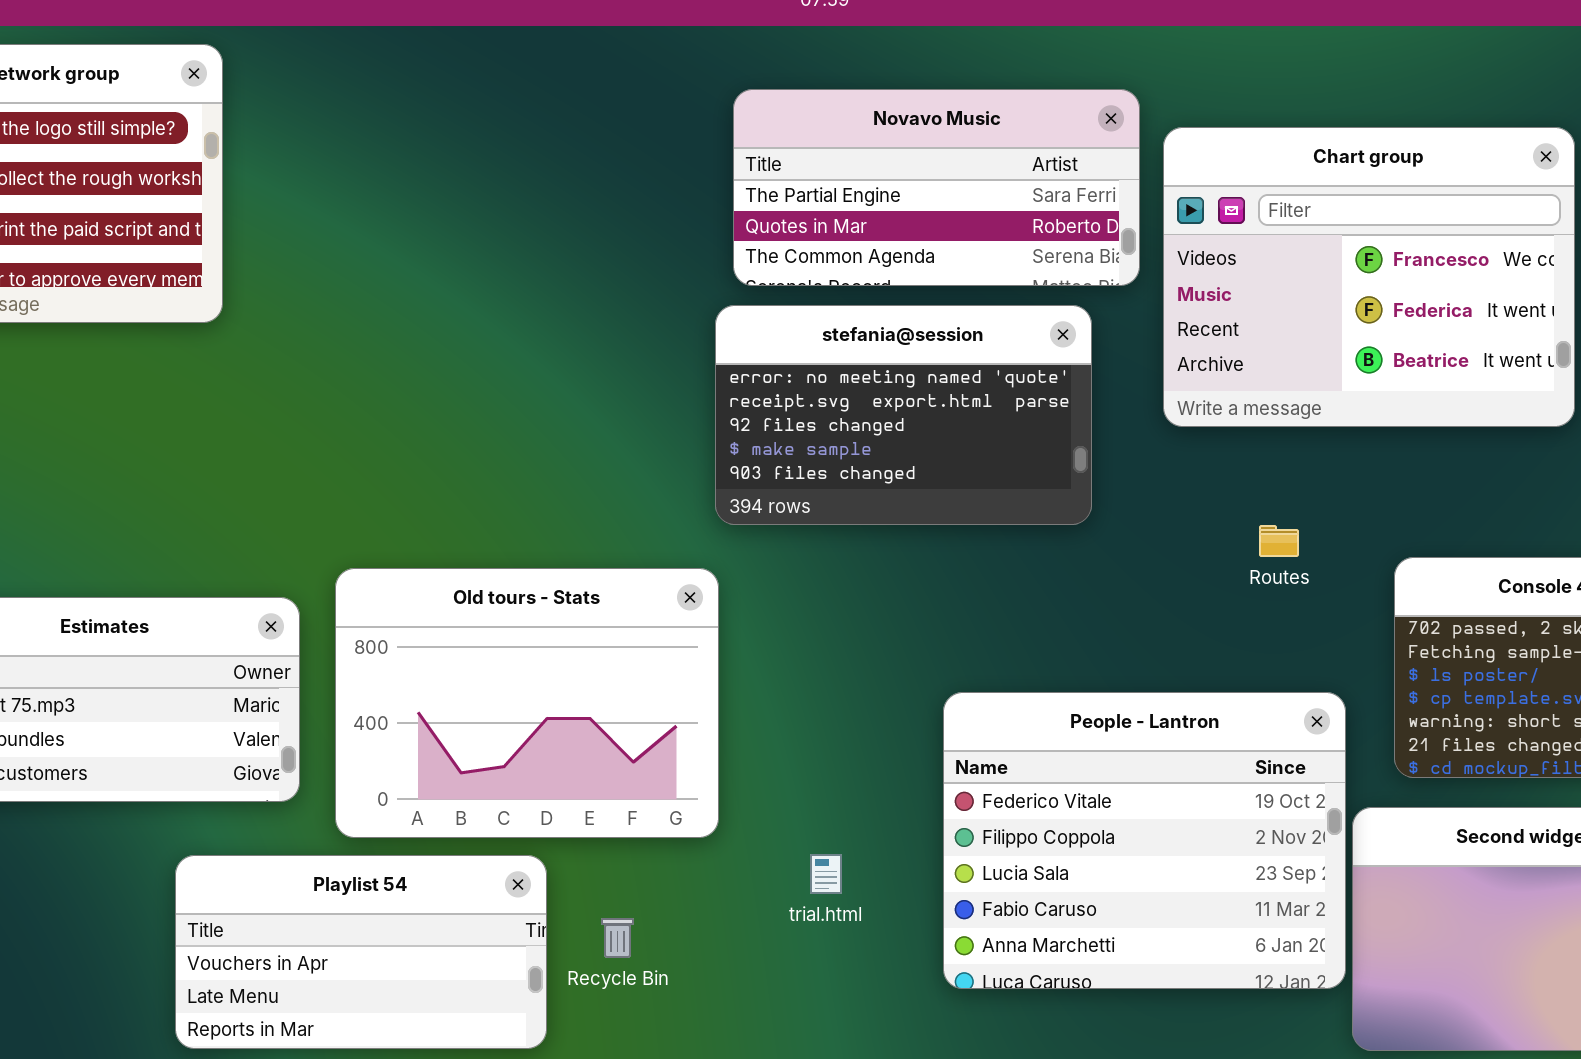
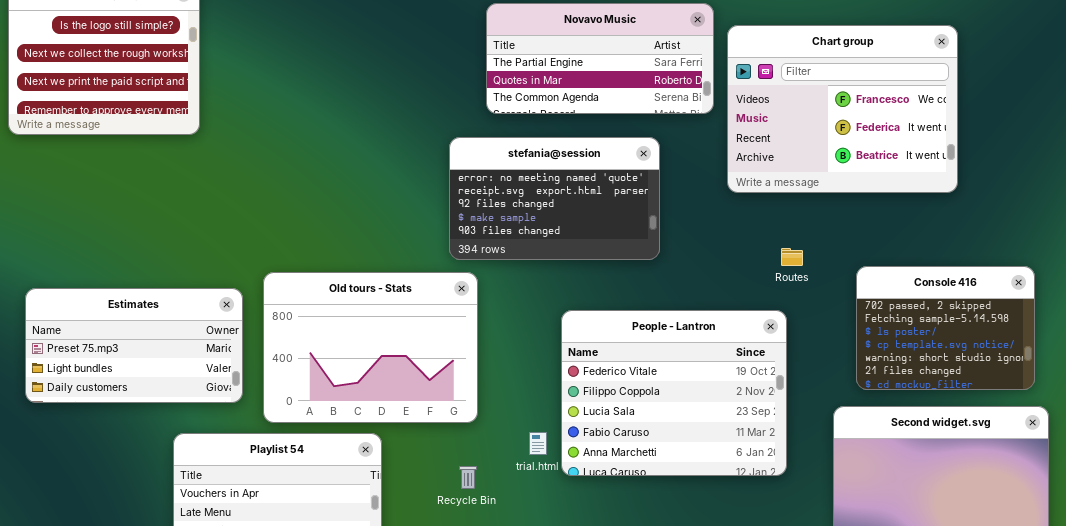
stefania@session: [715,305,1092,525] -> [449,137,660,260], moved
People - Lantron: [943,692,1346,989] -> [561,310,787,476], moved
Recycle Bin: [601,918,634,958] -> [459,466,477,489], moved

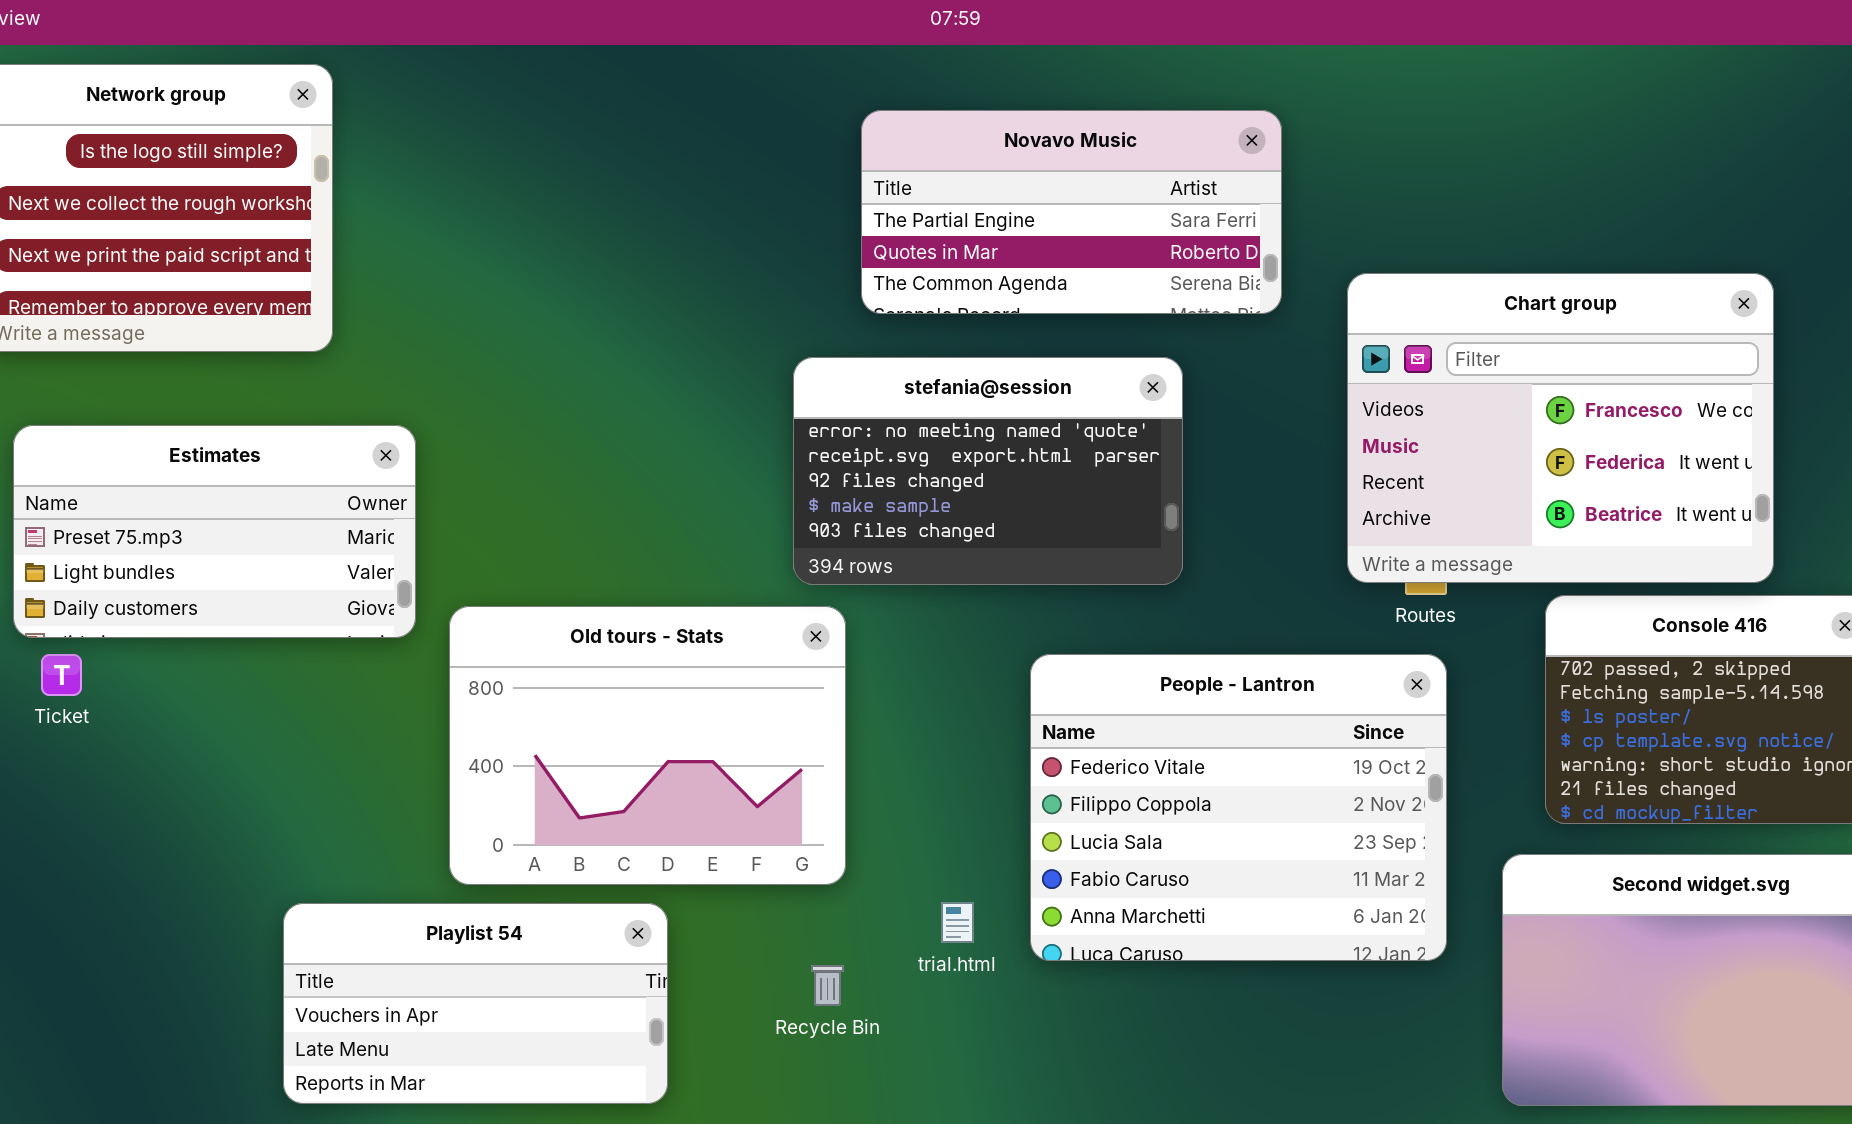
Chart group: [727,25,958,193] -> [1347,273,1774,583], moved
Estimates: [25,288,243,403] -> [13,425,416,638], moved
People - Lantron: [561,310,787,476] -> [1030,654,1447,961], moved

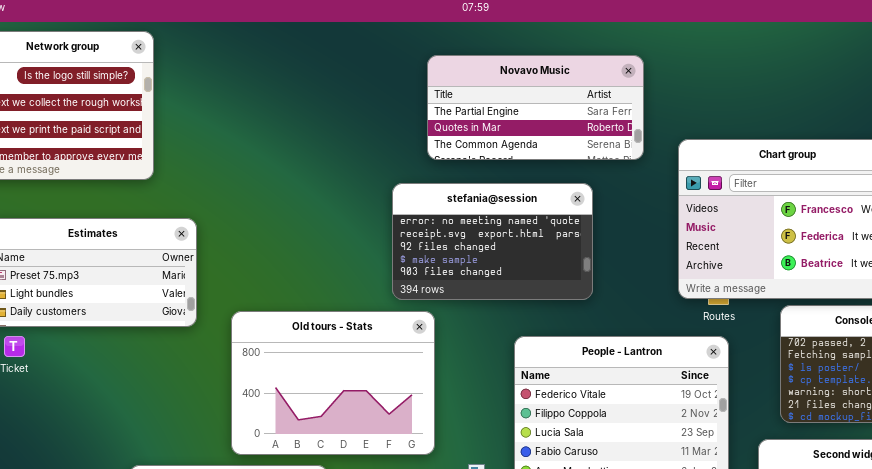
Old tours - Stats: [449,606,846,885] -> [231,311,435,455], moved

